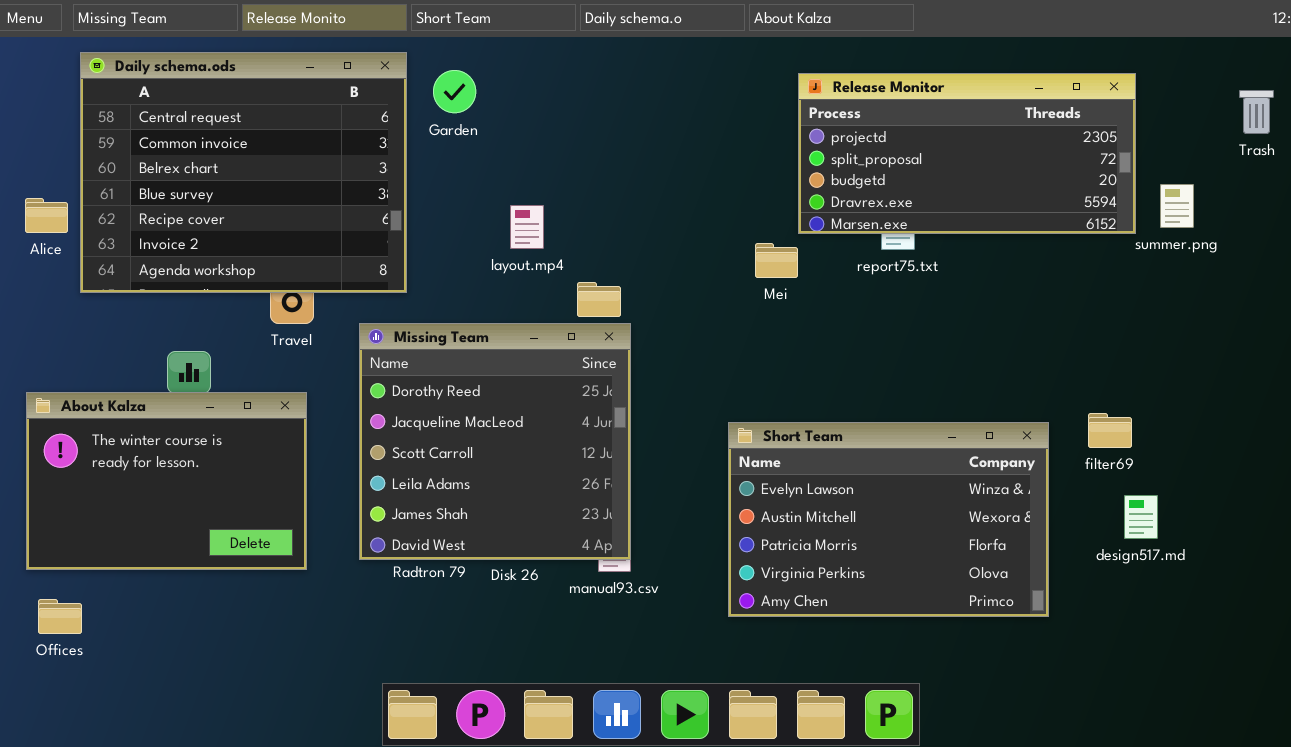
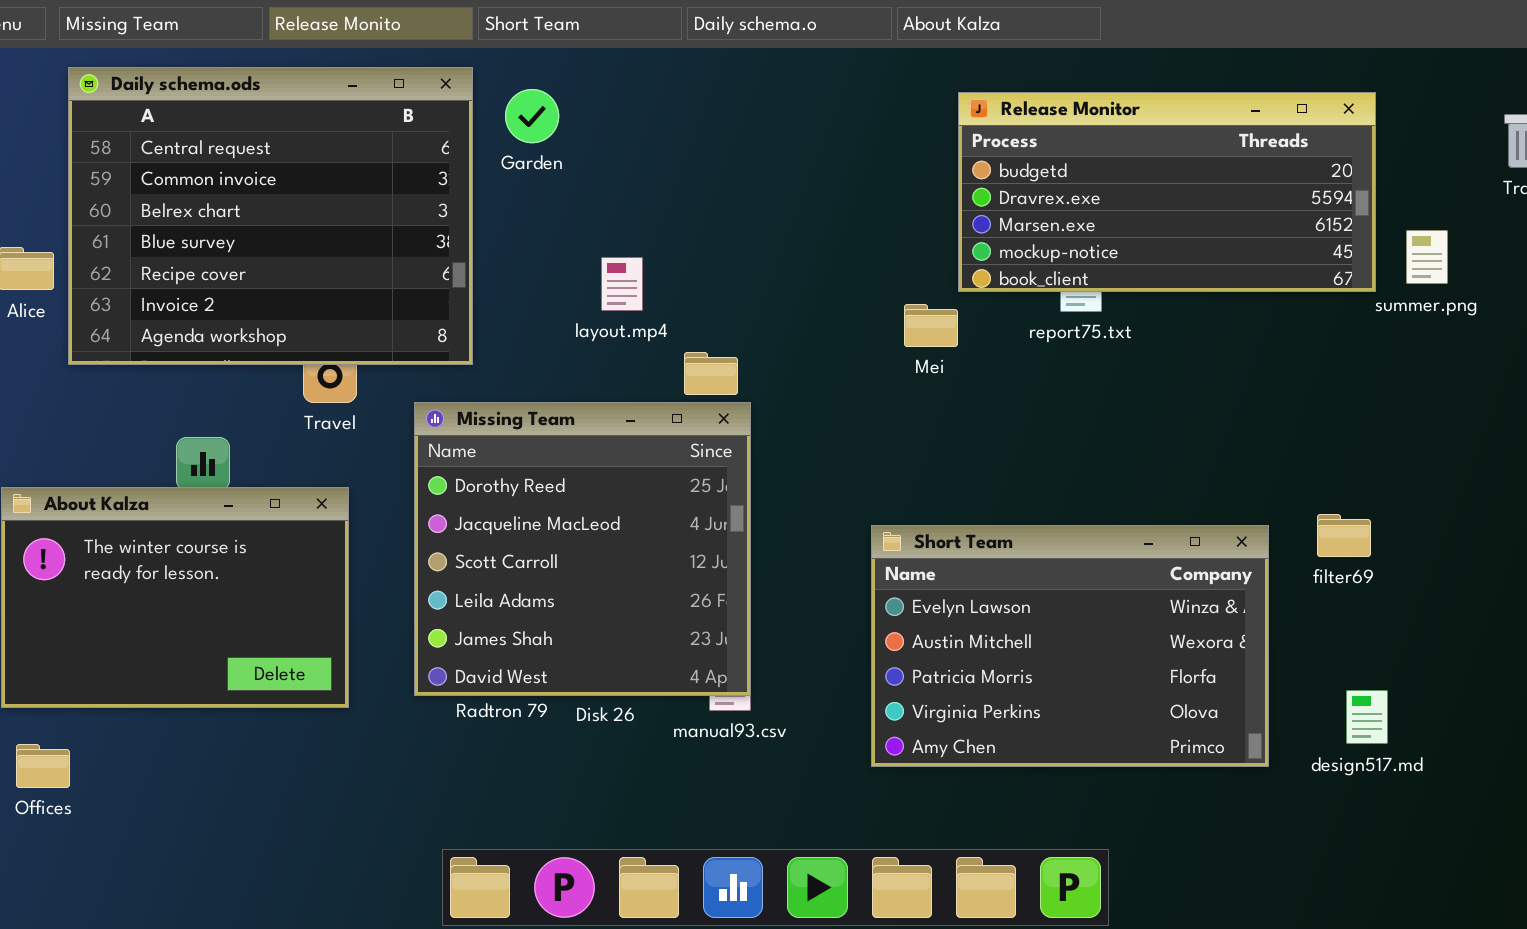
Release Monitor: [798,73,1136,234] -> [958,92,1376,292], scrolled down 2 rows
design517.md: [1124,495,1158,539] -> [1346,690,1388,744], moved

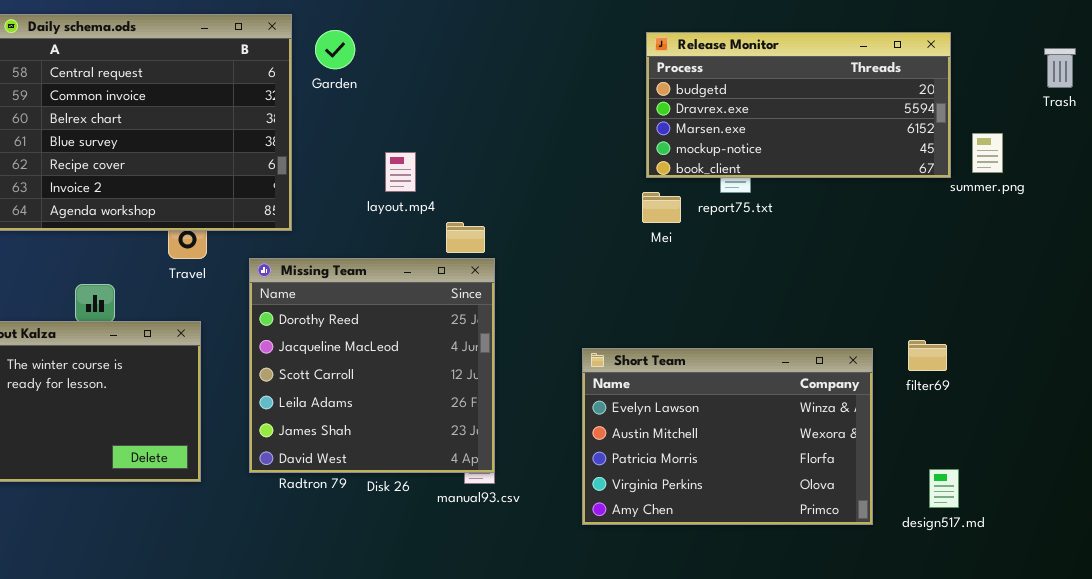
Mei: [904,304,958,347] -> [642,192,681,223], moved

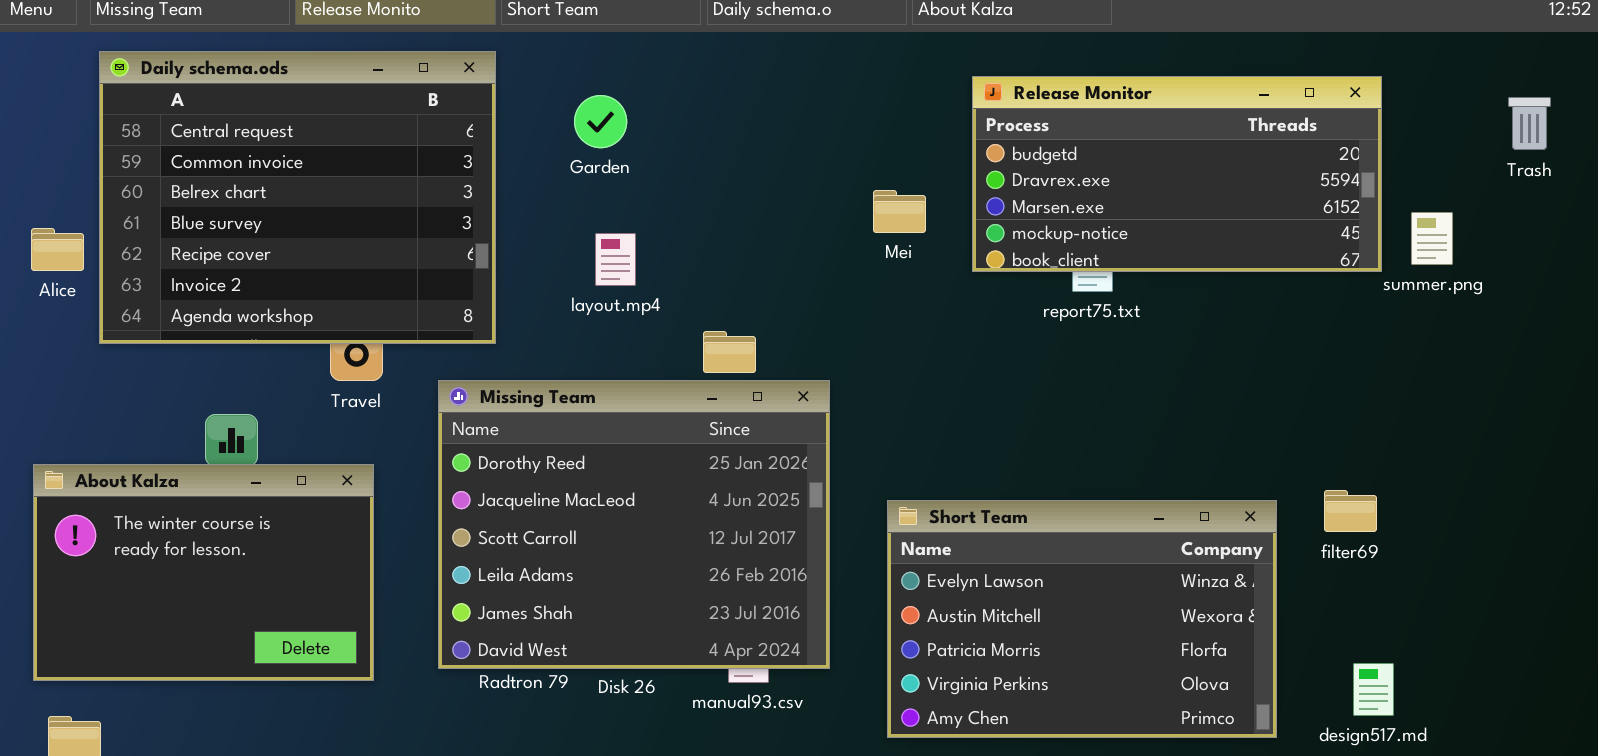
Garden: [315,30,355,69] -> [574,95,627,148], moved
layout.mp4: [385,152,416,192] -> [595,233,636,286], moved
Mei: [642,192,681,223] -> [873,190,926,233], moved
Missing Team: [249,258,495,473] -> [438,380,830,669], resized

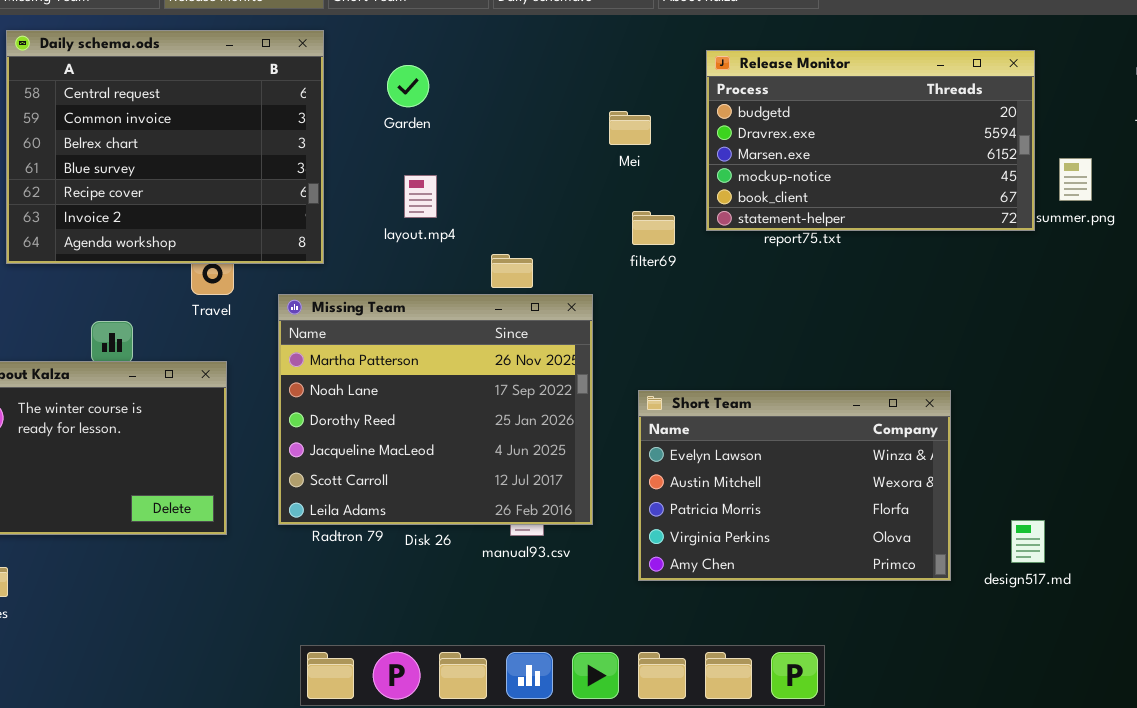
Release Monitor: [972,76,1382,272] -> [706,50,1035,231], resized
Mei: [873,190,926,233] -> [609,111,651,145], moved
Missing Team: [438,380,830,669] -> [278,294,593,525], scrolled up 2 rows
filter69: [1324,490,1377,532] -> [632,211,675,245], moved

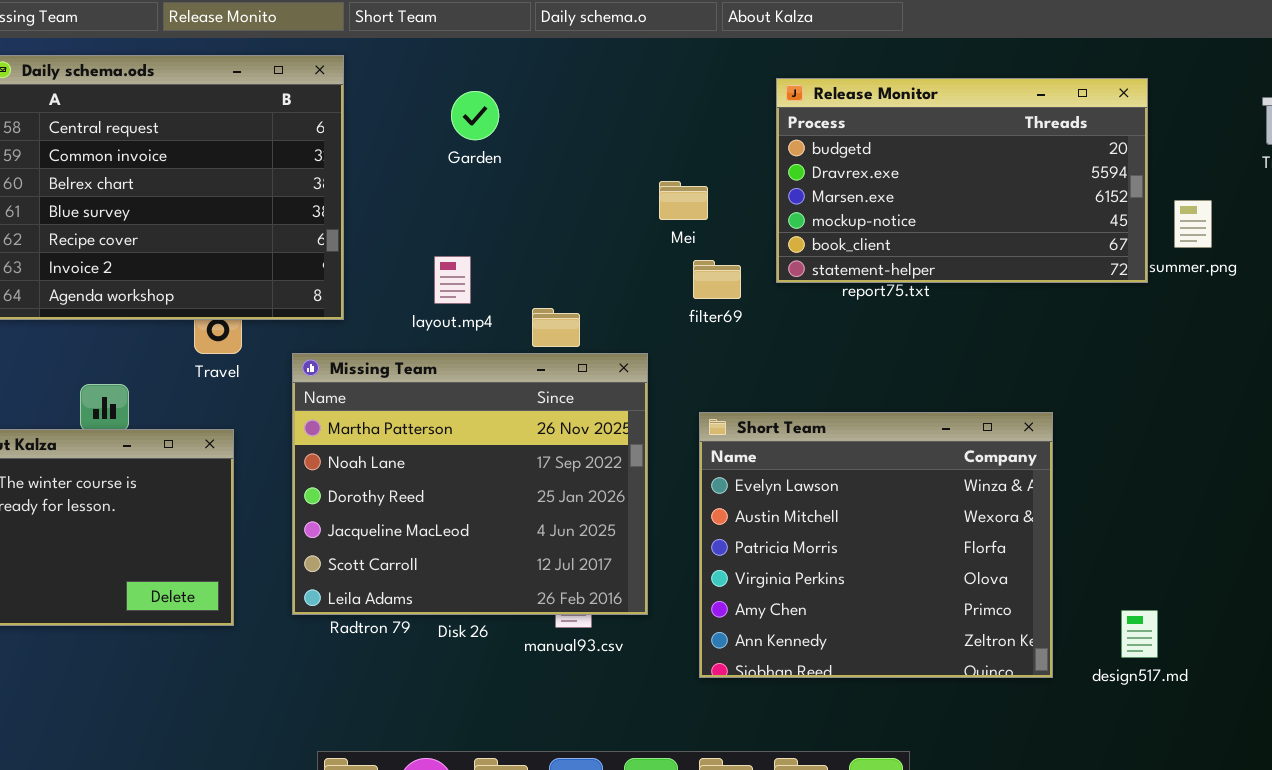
Garden: [387,65,429,107] -> [451,91,499,140], moved
Mei: [609,111,651,145] -> [659,181,708,220], moved
layout.mp4: [404,175,437,218] -> [434,256,471,304], moved
Short Team: [638,390,951,581] -> [699,412,1053,678], resized

